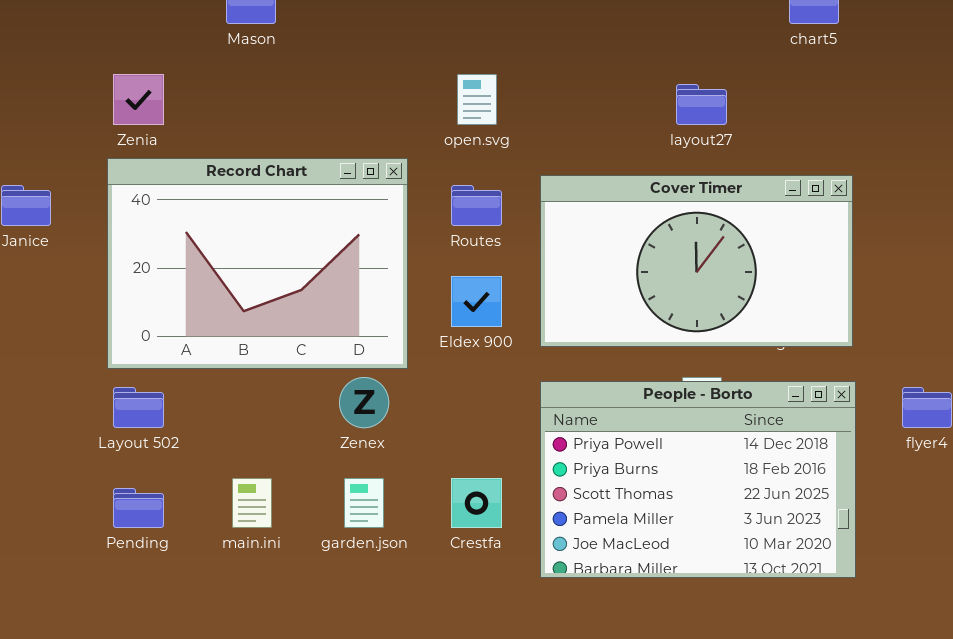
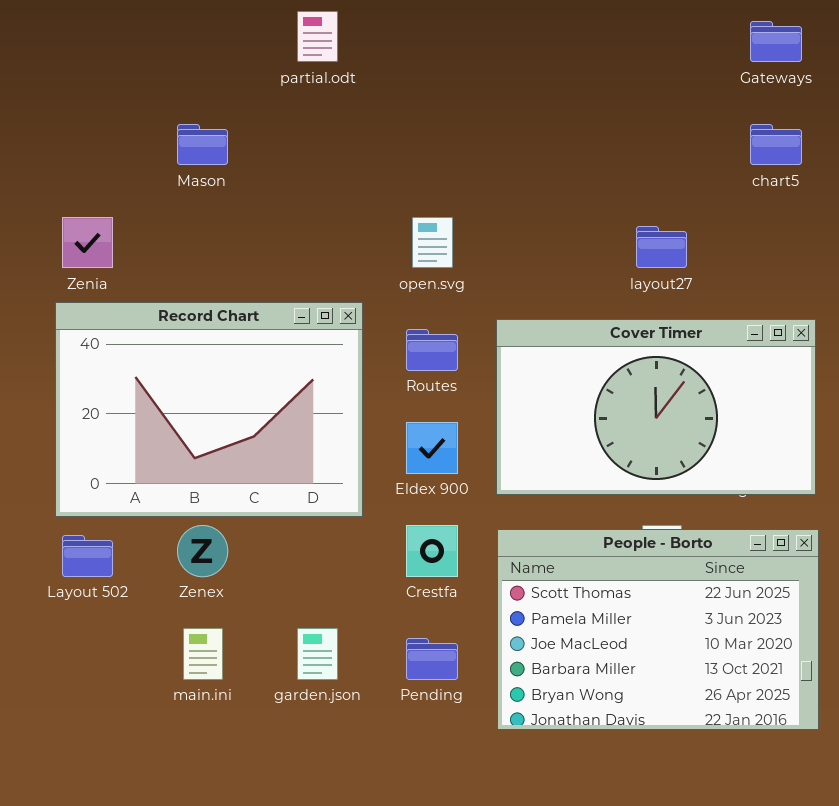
Zenex: [339,377,389,428] -> [177,525,228,577], moved
People - Borto: [540,381,856,578] -> [497,529,819,730], scrolled down 2 rows
Crestfa: [451,478,502,528] -> [406,525,458,577], moved
Pending: [113,488,164,528] -> [406,638,458,680], moved

